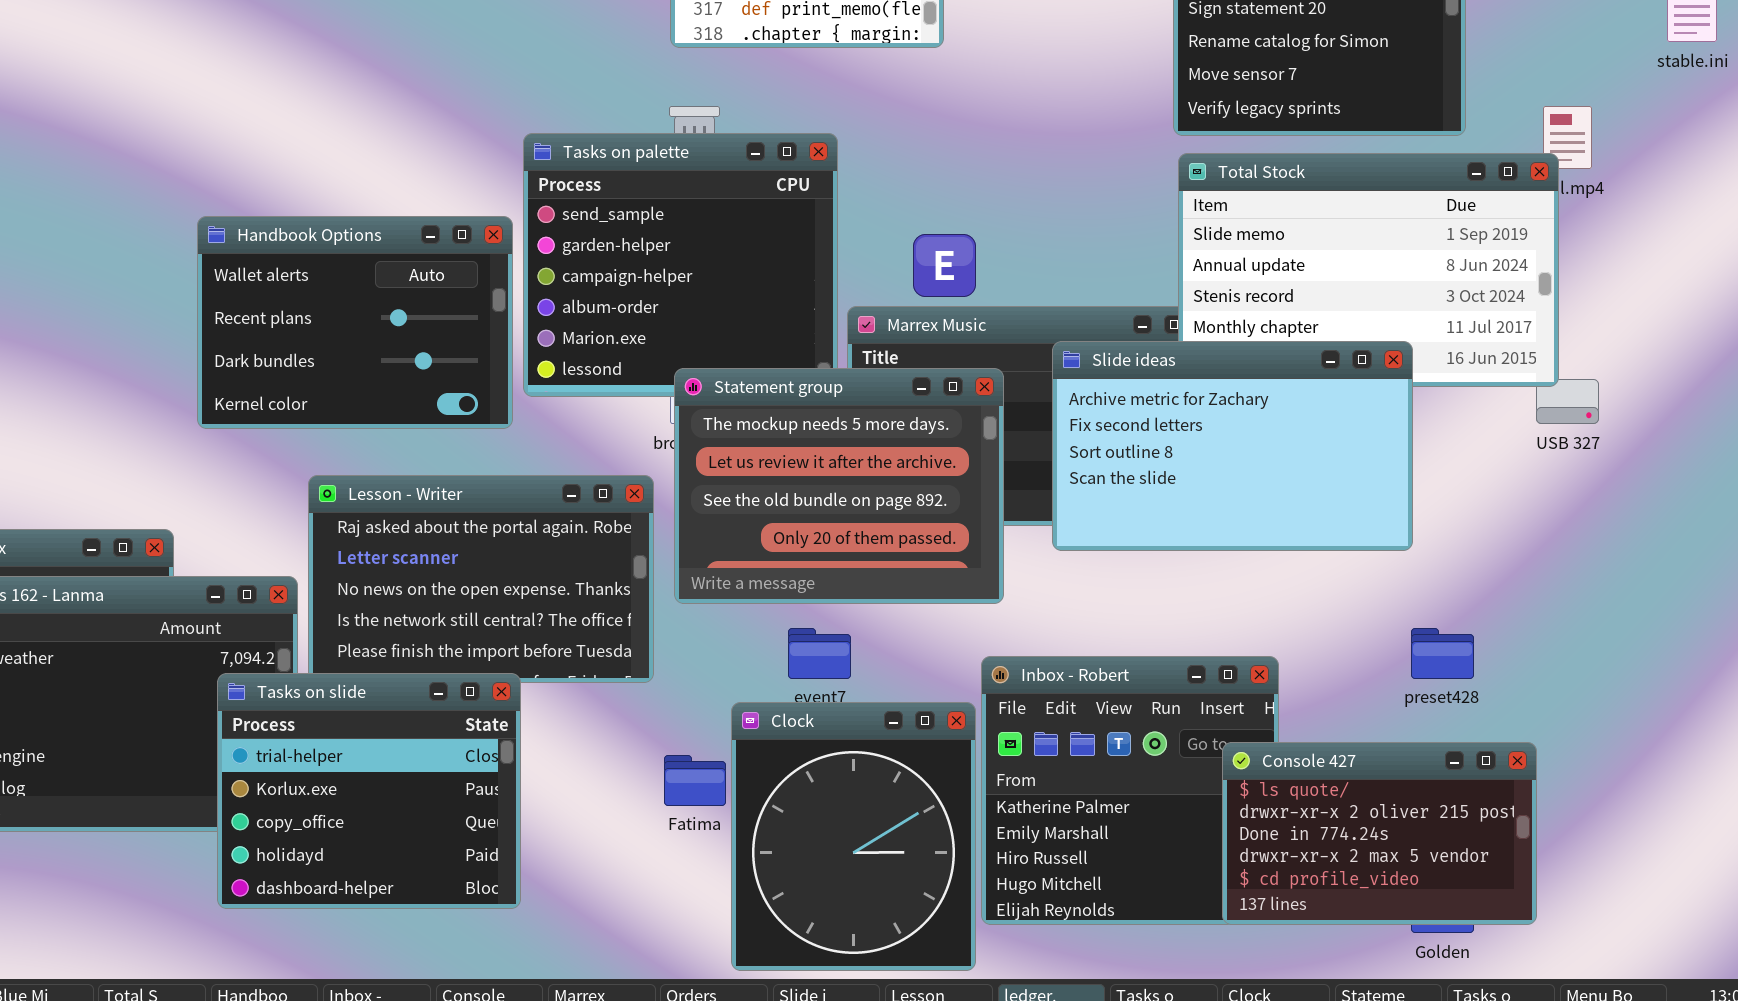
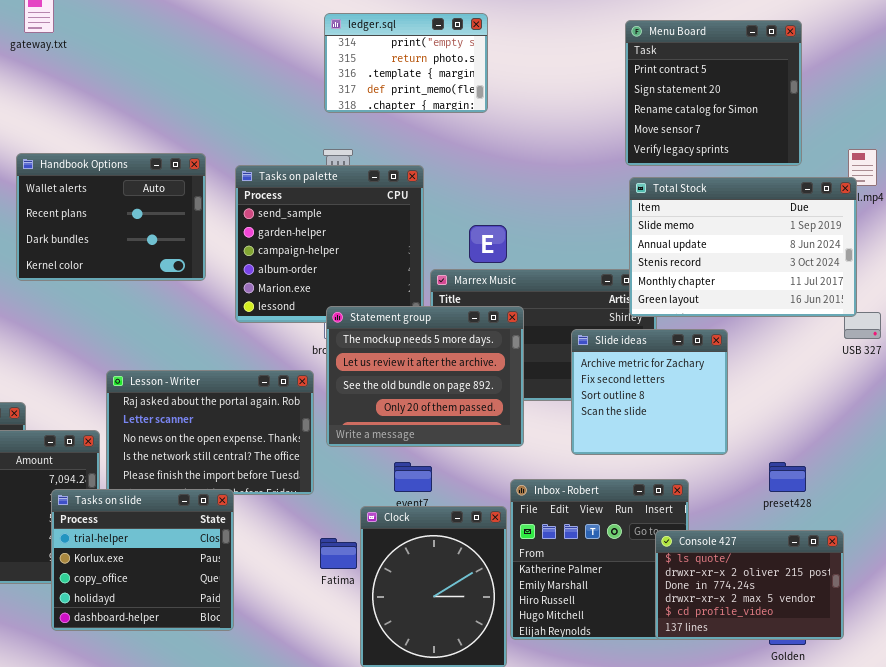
Handbook Options: [197,216,513,429] -> [16,153,206,281], moved
Slide ideas: [1052,341,1413,551] -> [571,329,728,455], moved, resized

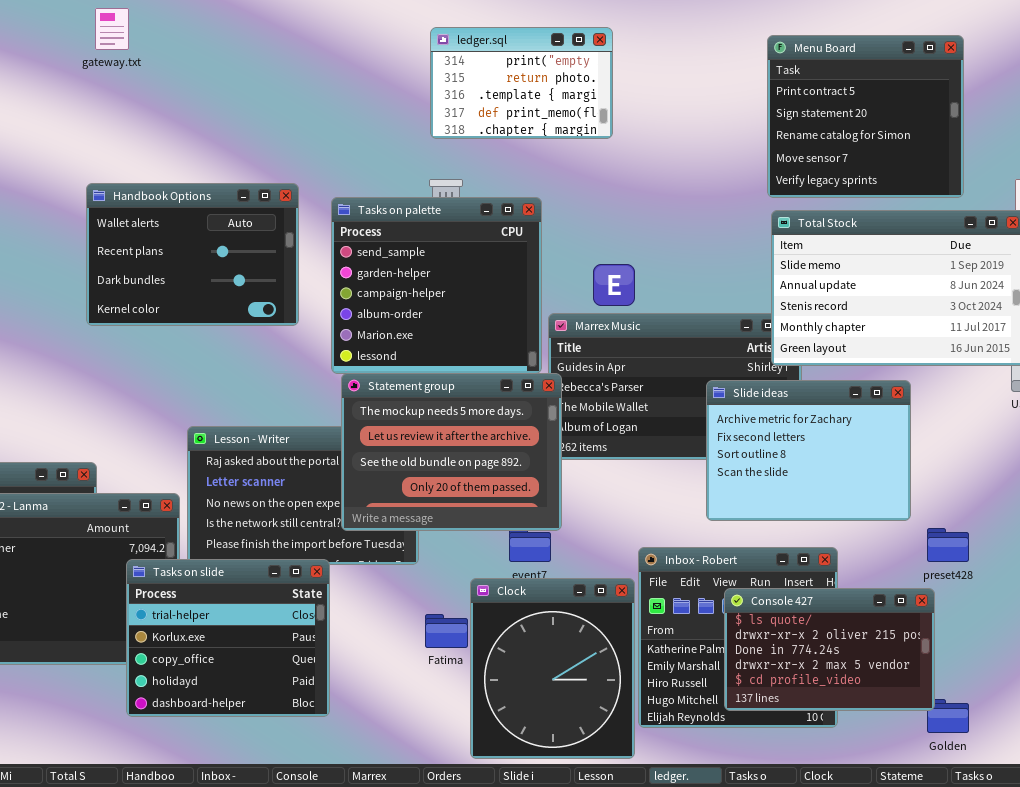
Statement group: [326,306,524,447] -> [341,373,562,531], moved
Slide ideas: [571,329,728,455] -> [706,380,911,521], resized
Console 427: [655,530,844,640] -> [724,588,935,711], moved

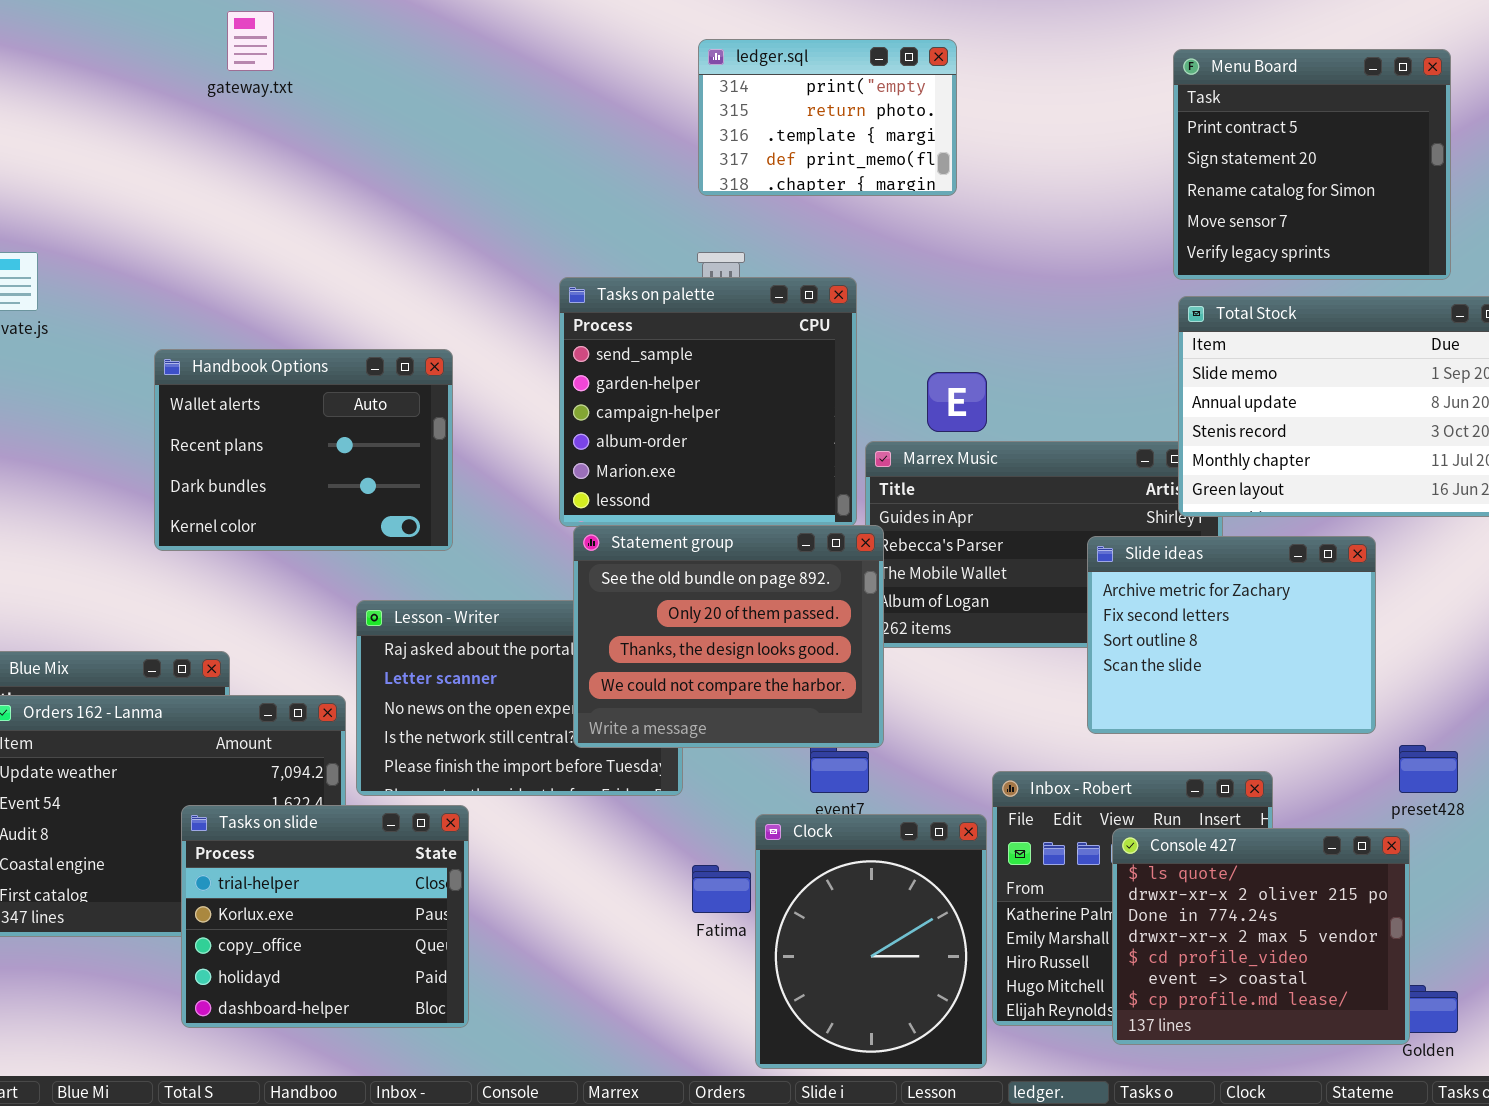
Handbook Options: [86,183,299,326] -> [154,349,453,551], moved
Statement group: [341,373,562,531] -> [573,525,884,748], scrolled down 2 rows
Tasks on slide: [126,559,330,717] -> [181,805,469,1028], moved
Console 427: [724,588,935,711] -> [1112,828,1410,1045], resized

